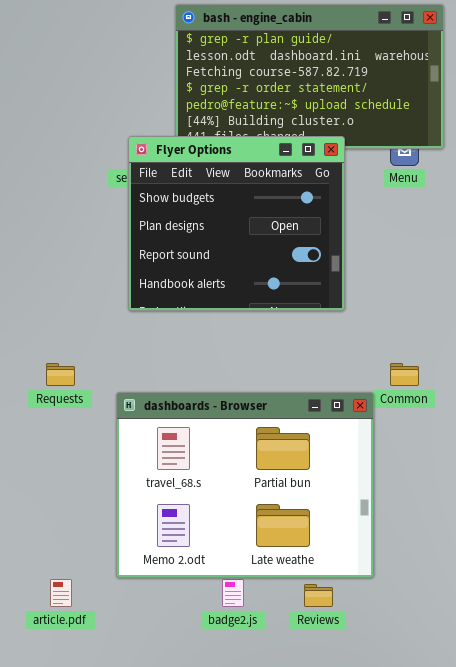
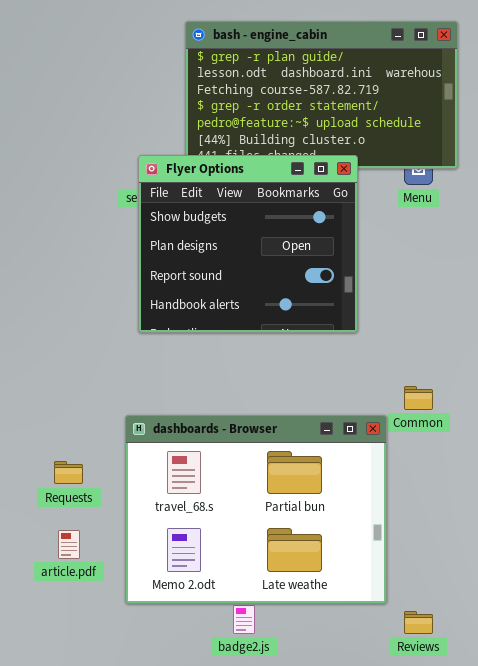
Requests: [46,363,75,386] -> [54,461,83,484], moved
article.pdf: [50,579,72,607] -> [58,530,80,559], moved
Reviews: [304,584,333,607] -> [404,611,433,634], moved

